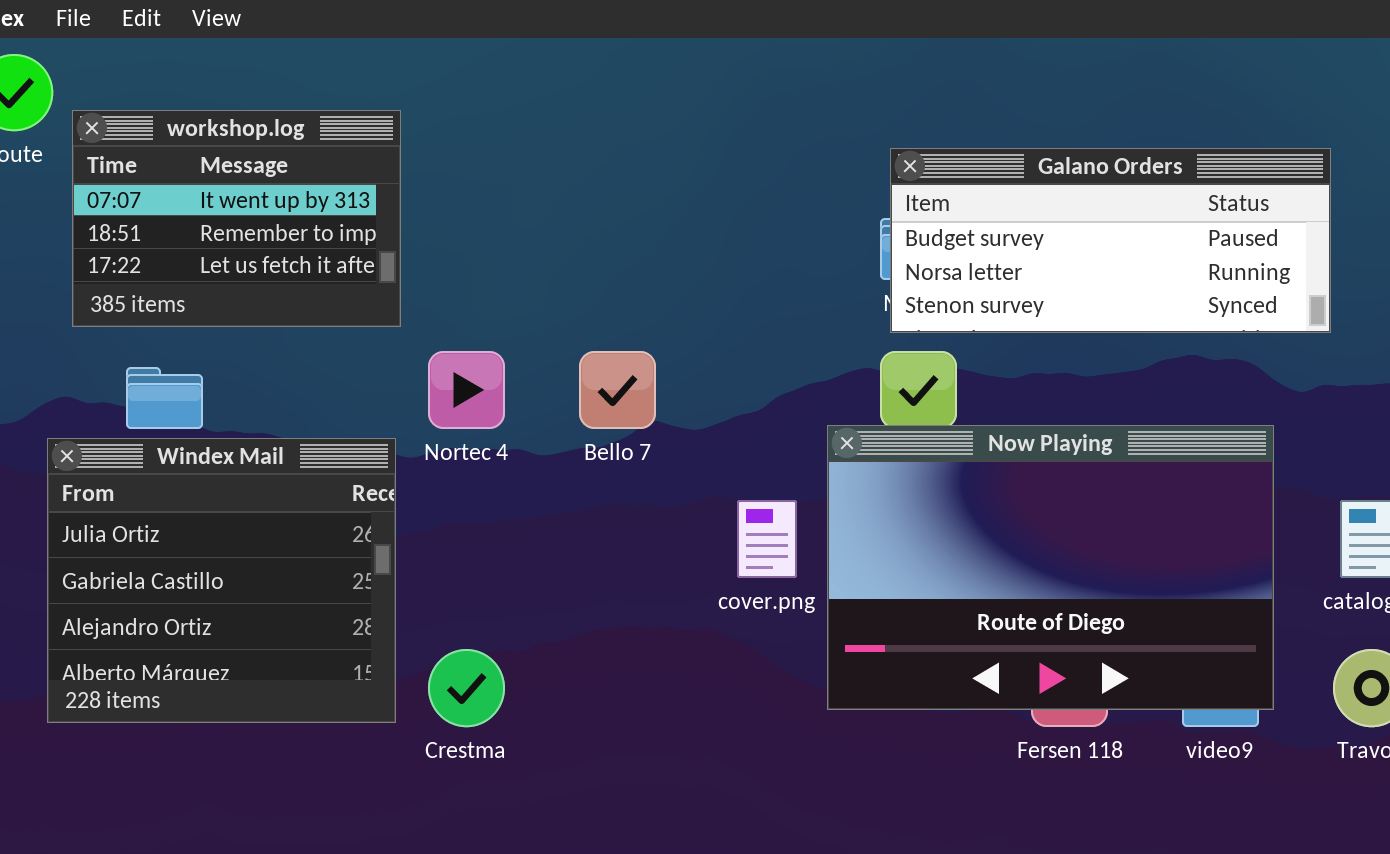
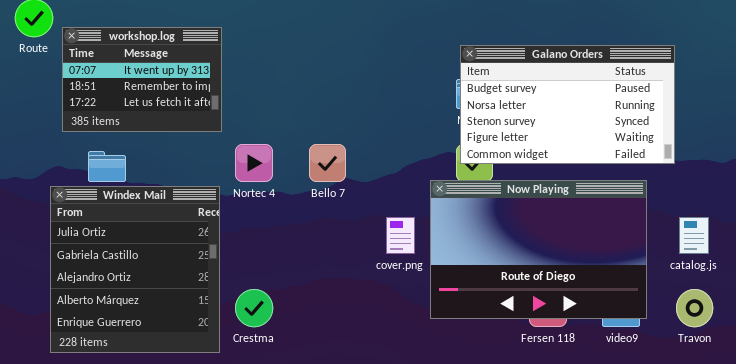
Galano Orders: [890,148,1331,333] -> [460,45,675,164], resized
Windex Mail: [47,438,396,723] -> [50,186,220,353], resized

